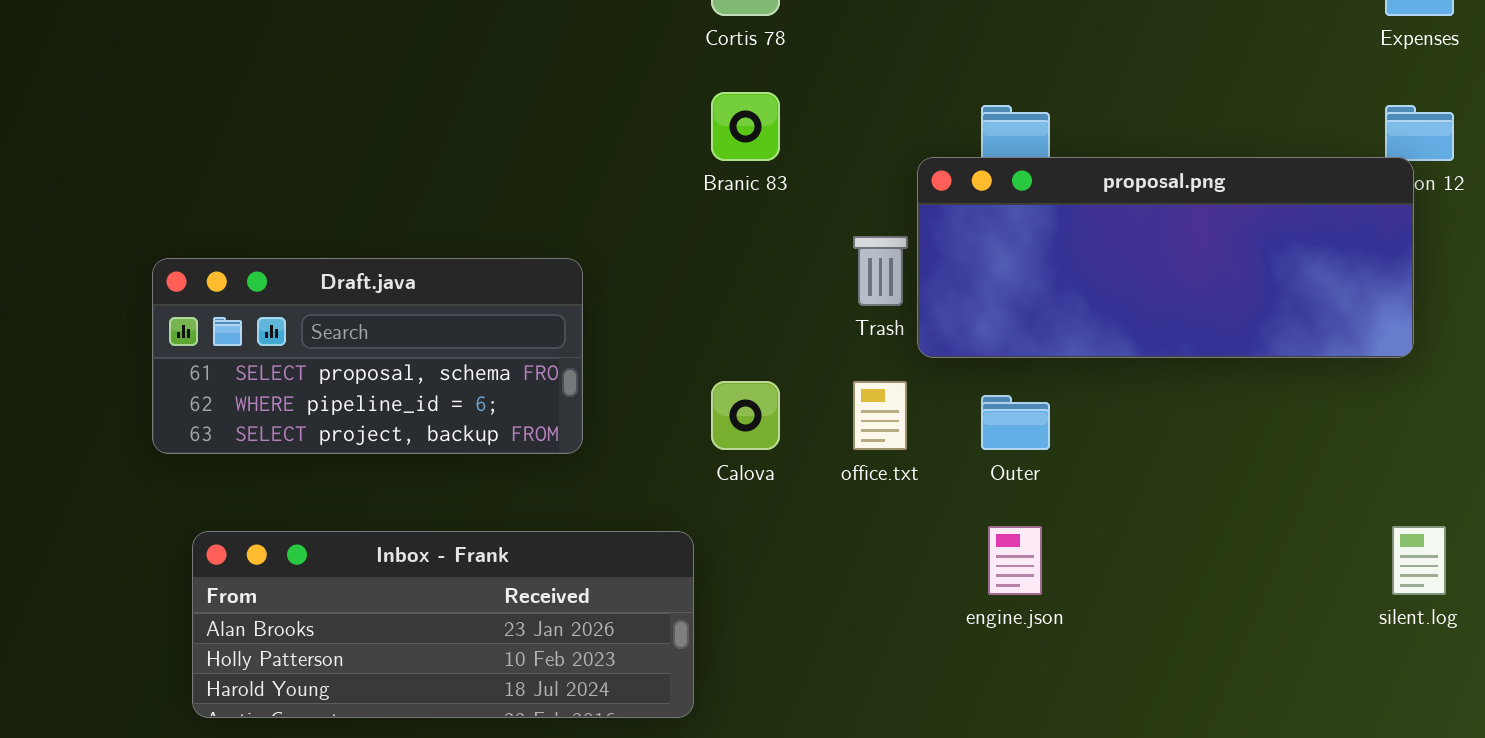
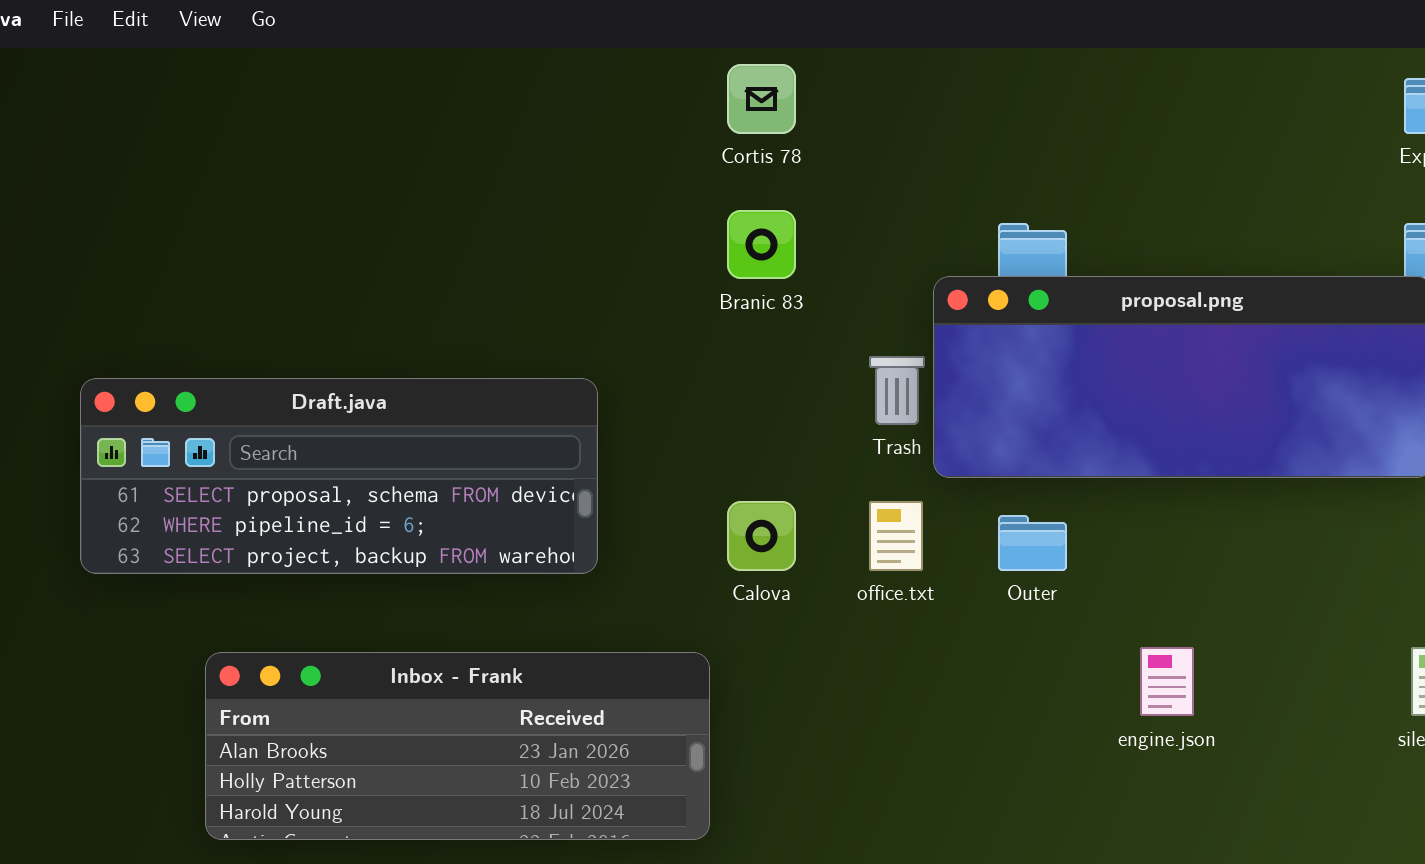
Draft.java: [152,258,583,454] -> [80,378,598,574], resized
engine.json: [988,526,1042,595] -> [1140,647,1194,716], moved

